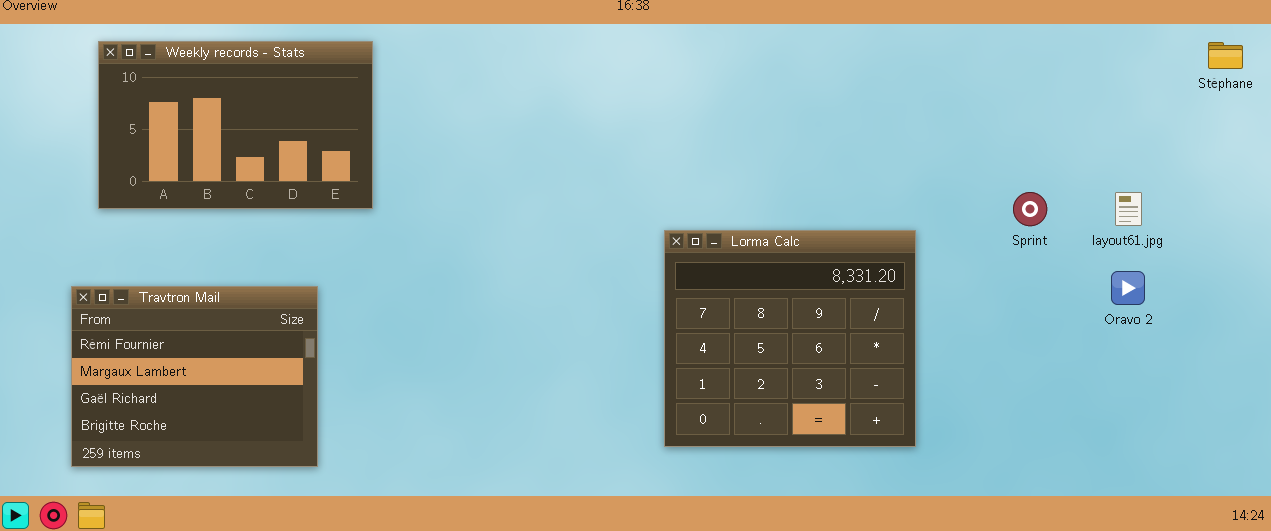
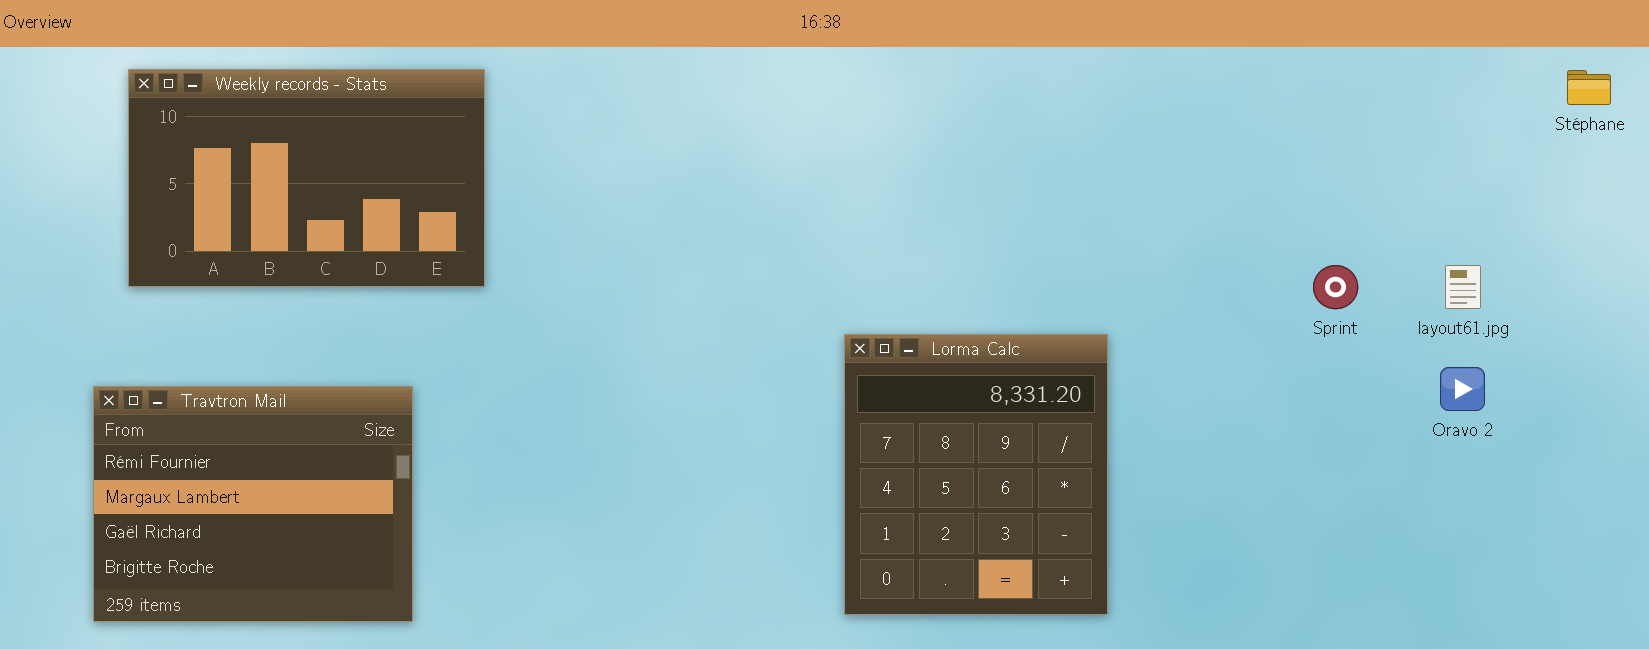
Lorma Calc: [664,230,916,447] -> [844,334,1108,615], moved, resized

